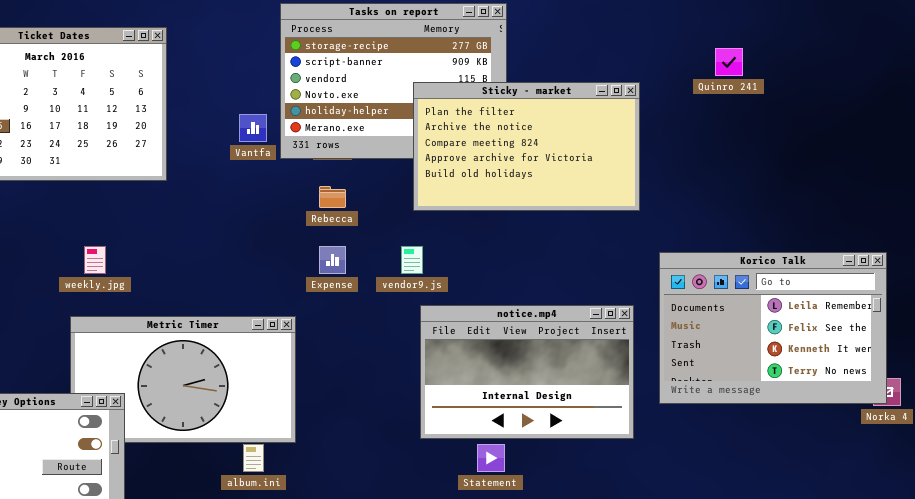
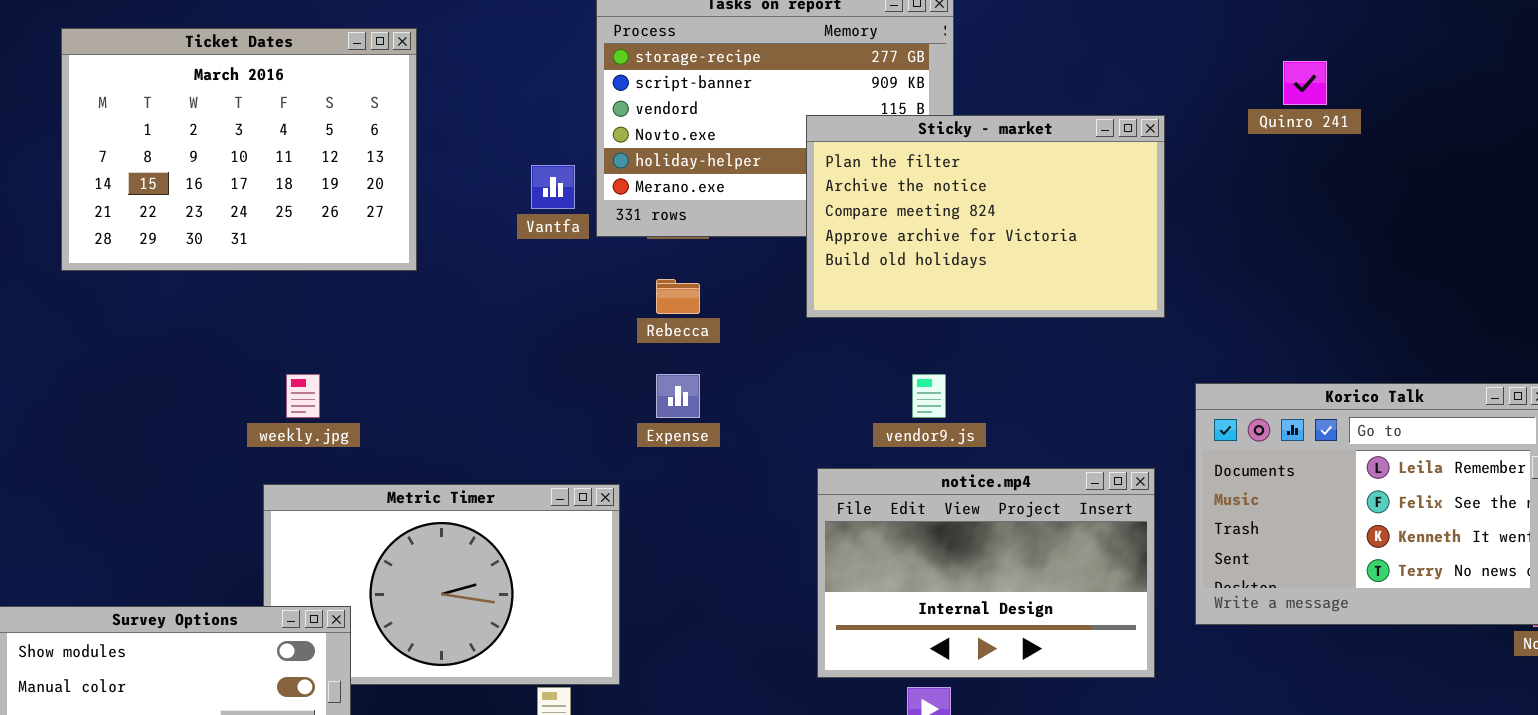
vendor9.js: [401,246,423,274] -> [912,374,946,418], moved

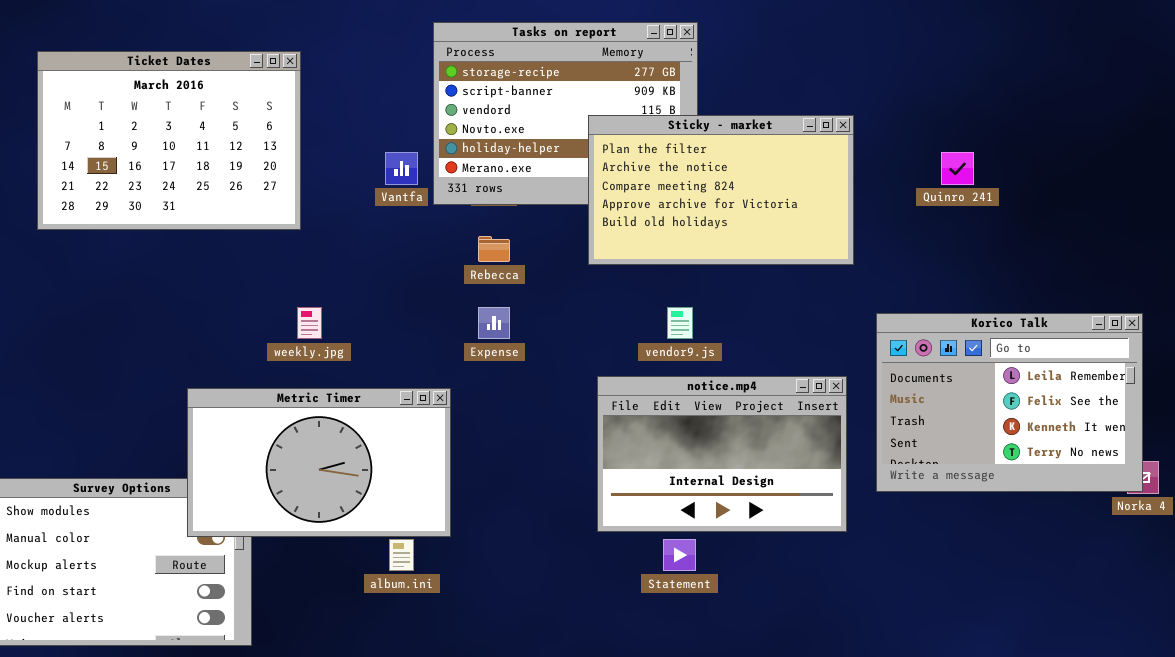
Quinro 241: [1283,61,1327,105] -> [941,152,974,185], moved
weekly.jpg: [286,374,320,418] -> [297,307,322,339], moved
Metric Timer: [263,484,620,685] -> [187,388,451,537], raised

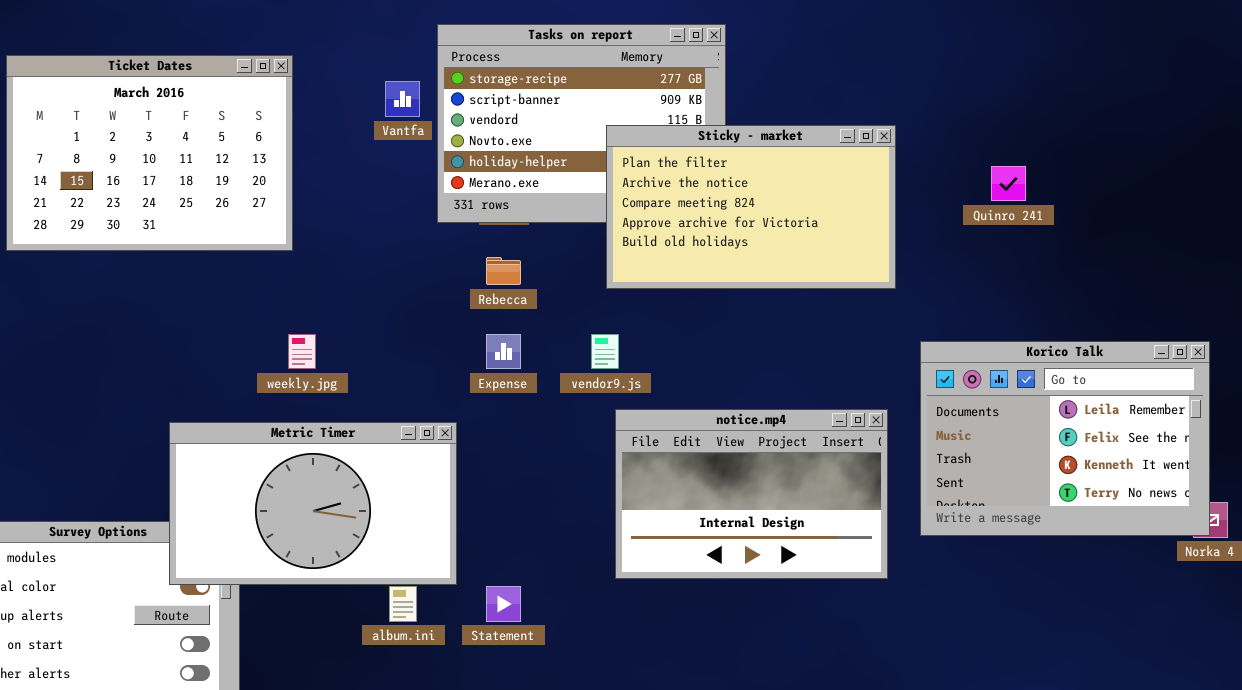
Vantfa: [385,152,418,185] -> [385,81,420,117], moved
vendor9.js: [667,307,693,339] -> [591,334,619,369], moved
Statement: [663,539,696,571] -> [486,586,521,622], moved

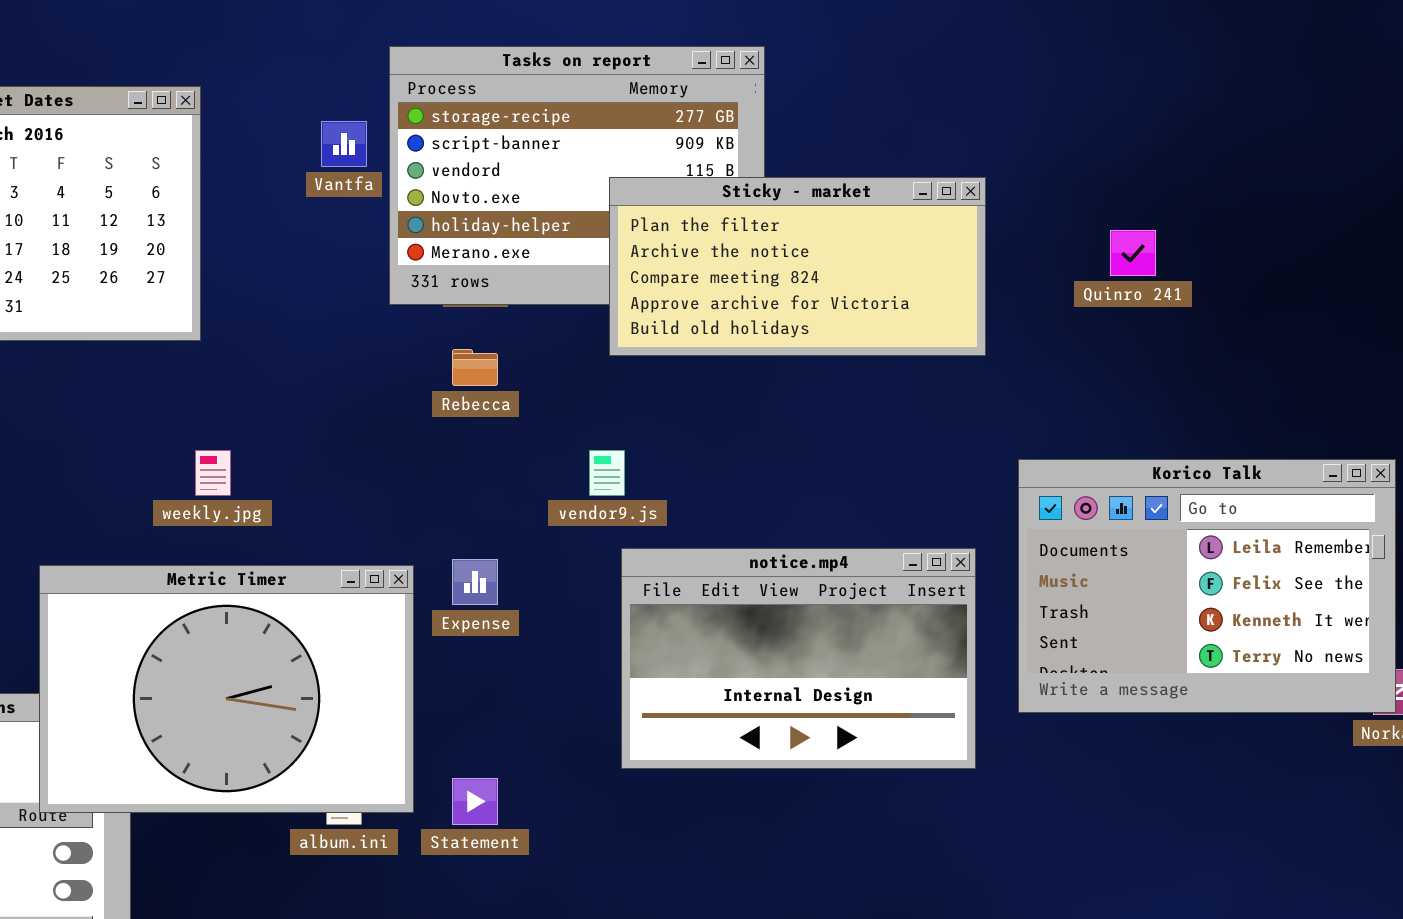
Sticky - market: [606,125,896,289] -> [609,177,986,356], resized
Expense: [486,334,521,369] -> [452,559,498,605], moved
Metric Timer: [169,422,457,585] -> [39,565,414,813], resized

